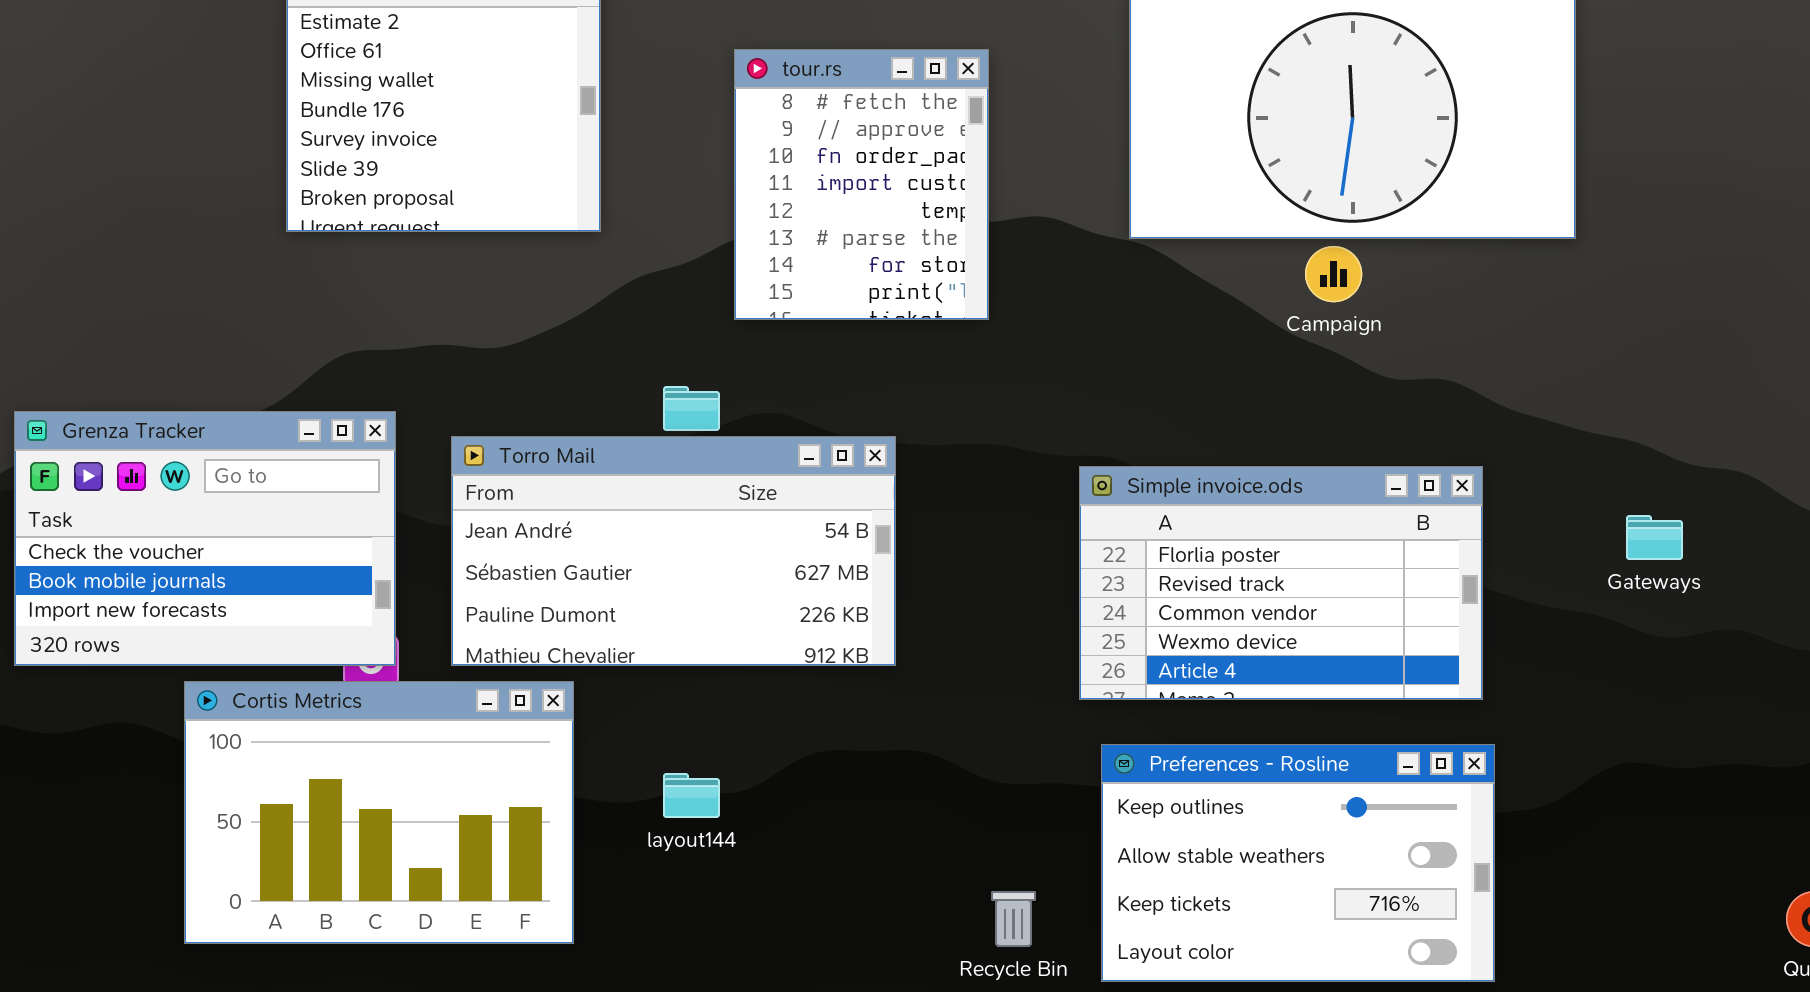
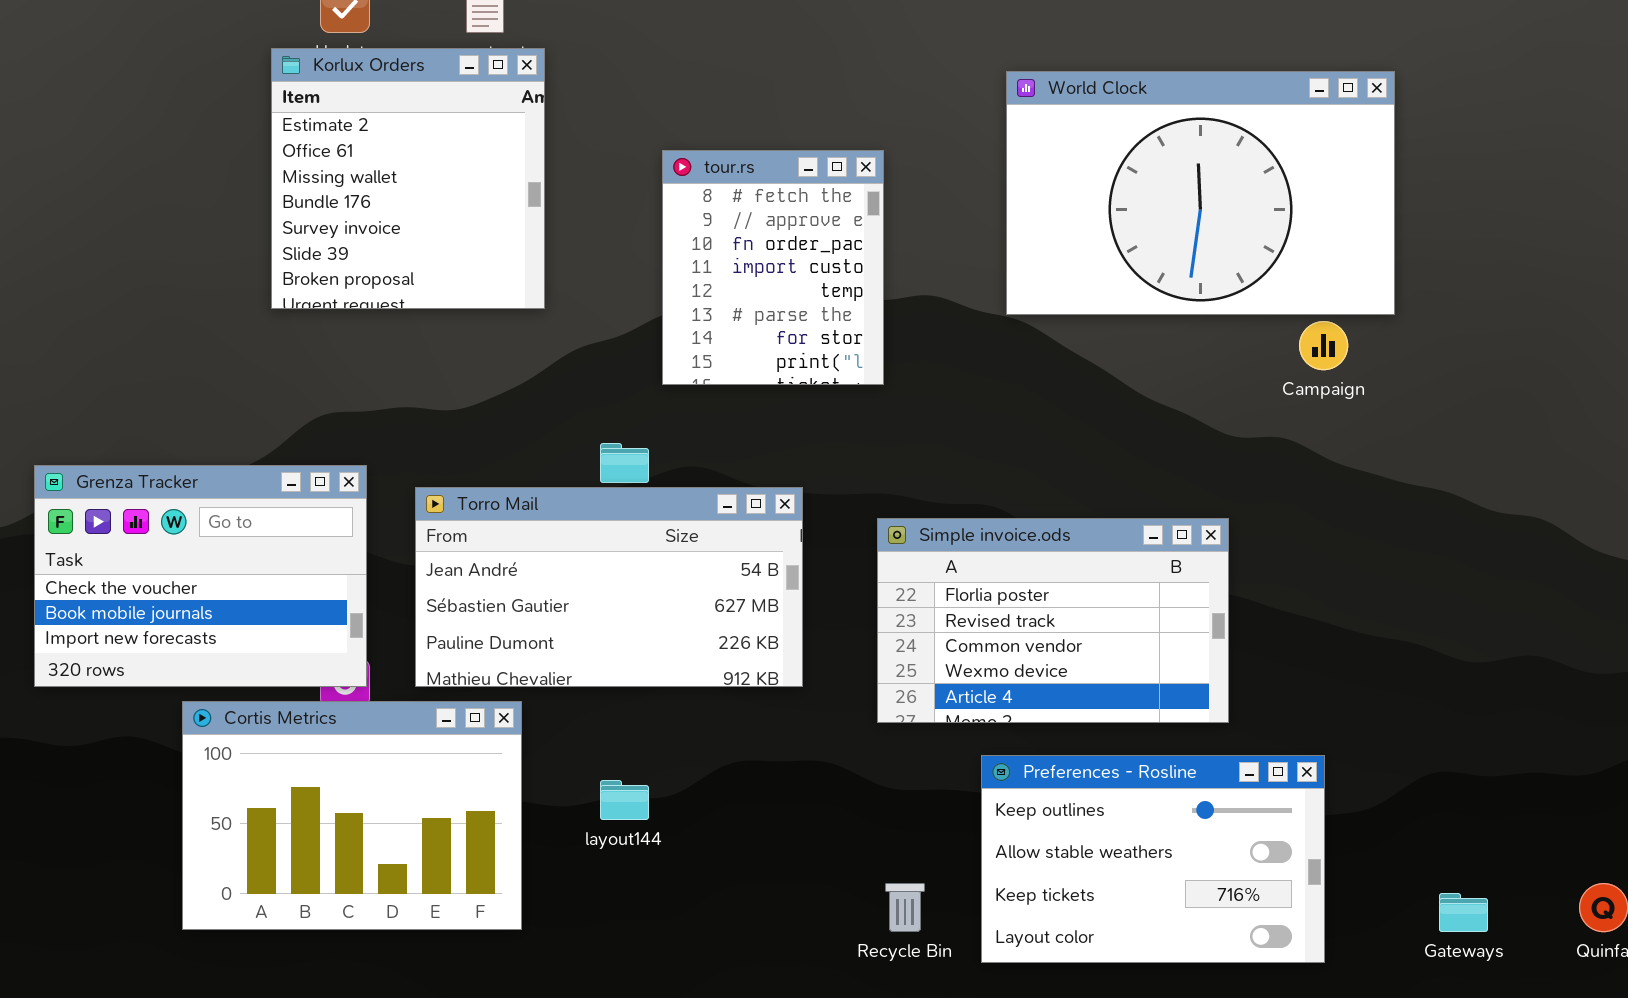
Campaign: [1305,246,1362,302] -> [1299,321,1348,370], moved
Simple invoice.ods: [1079,466,1483,700] -> [877,518,1229,723], moved
Gateways: [1626,515,1683,560] -> [1439,893,1488,932], moved

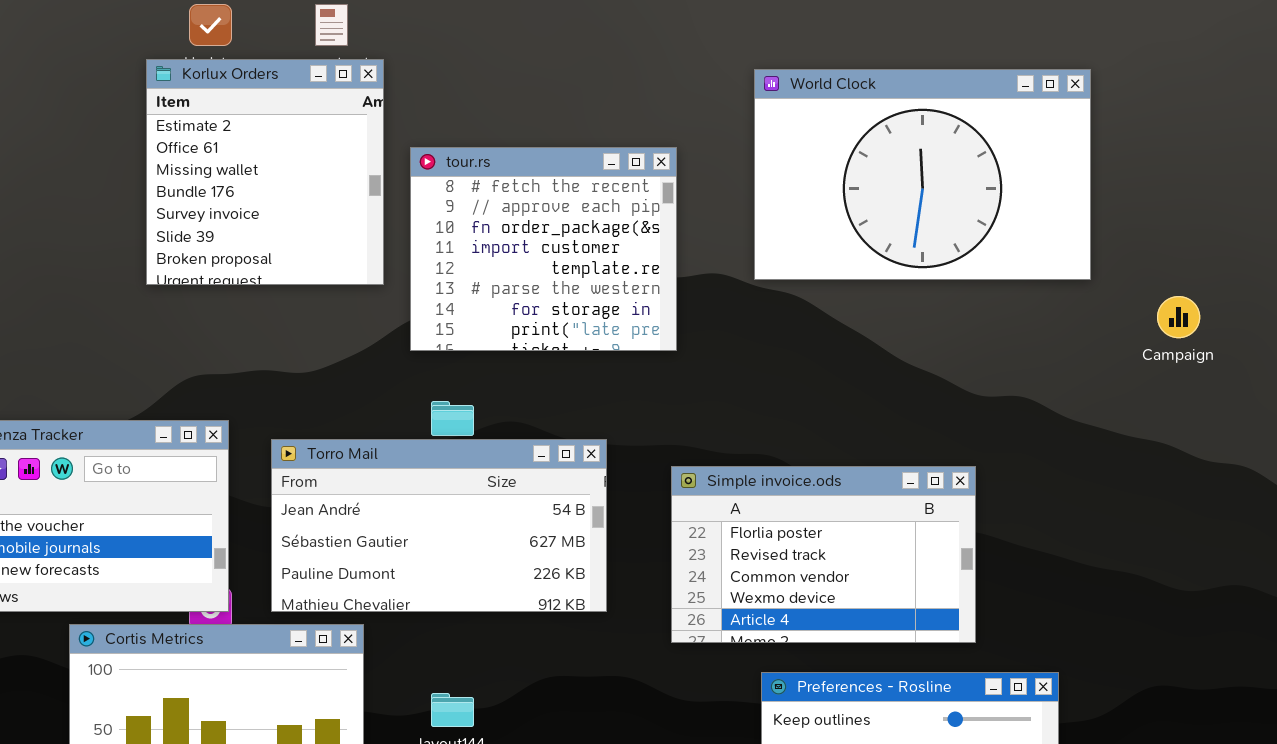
World Clock: [1006,71,1395,315] -> [754,69,1091,280], moved
tour.rs: [662,150,884,385] -> [410,147,677,351], resized
Campaign: [1299,321,1348,370] -> [1157,296,1200,338], moved

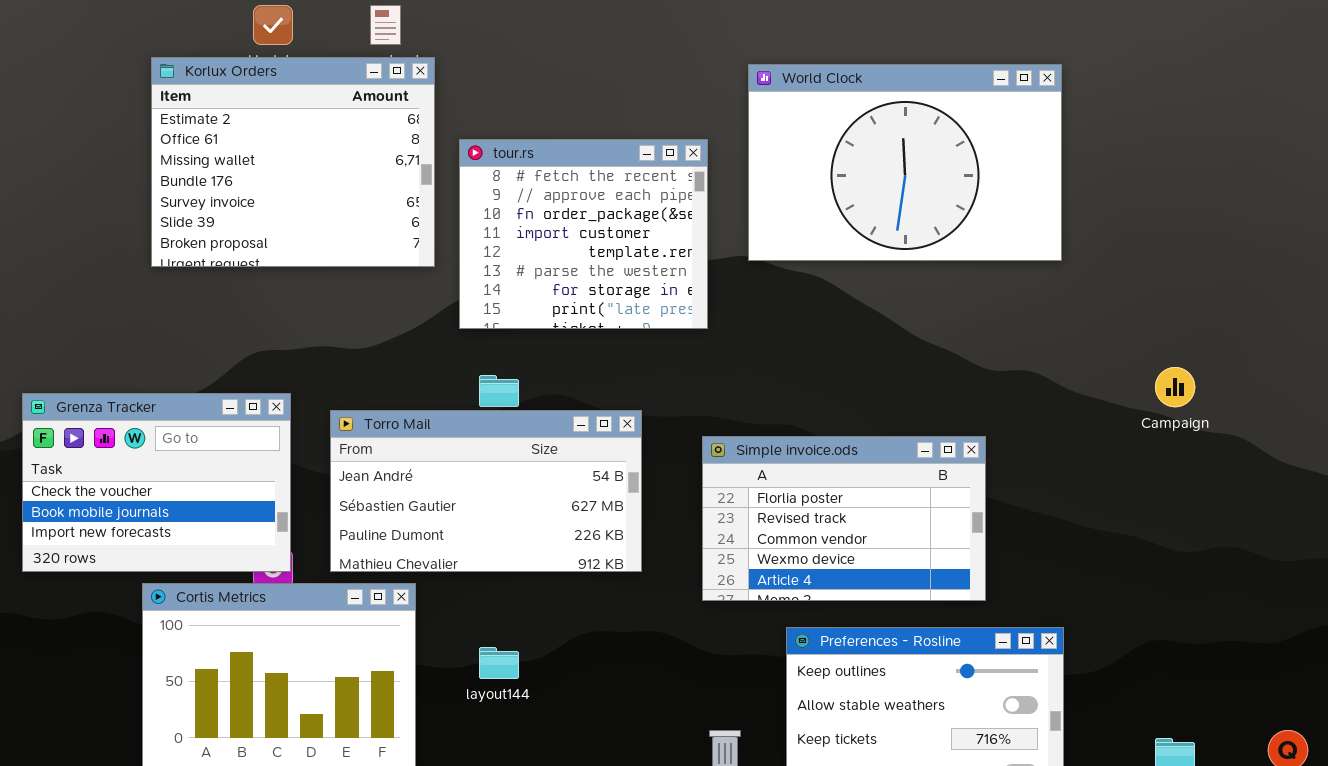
Korlux Orders: [146,59,384,285] -> [151,57,435,267], resized
World Clock: [754,69,1091,280] -> [748,64,1062,261], moved
Campaign: [1157,296,1200,338] -> [1155,367,1195,407], moved

